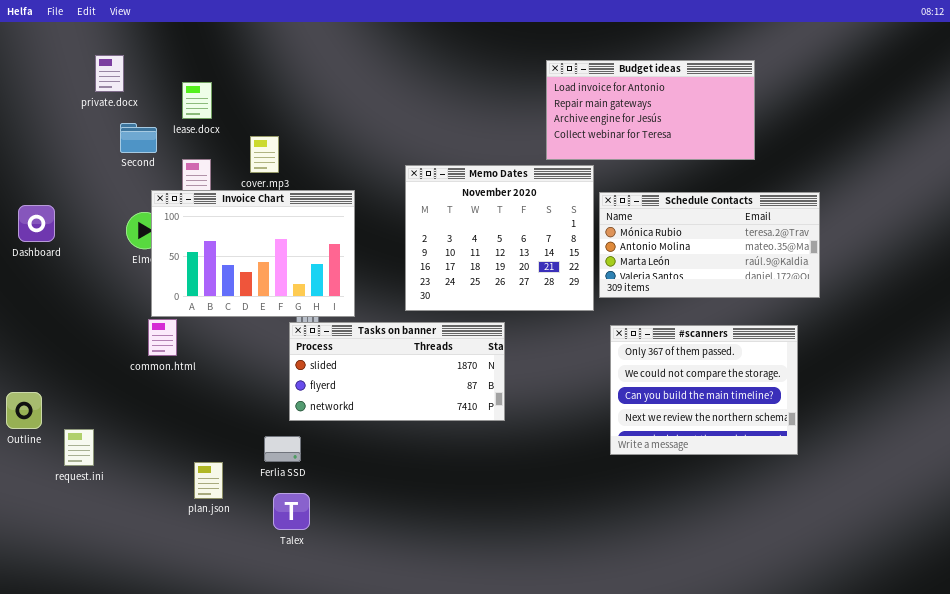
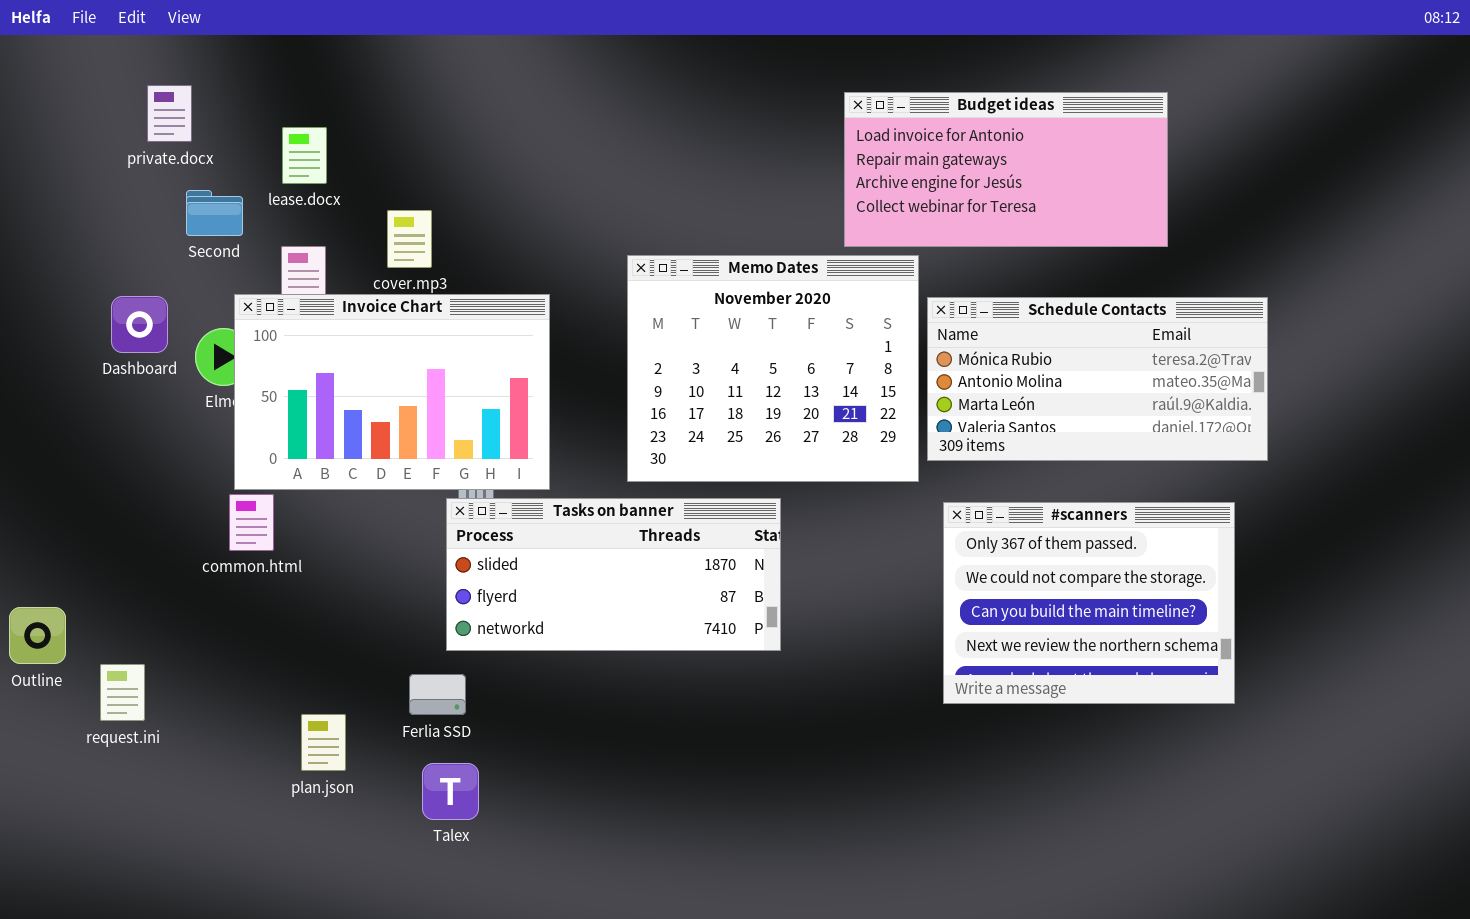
Dashboard: [18,205,55,242] -> [111,296,168,353], moved

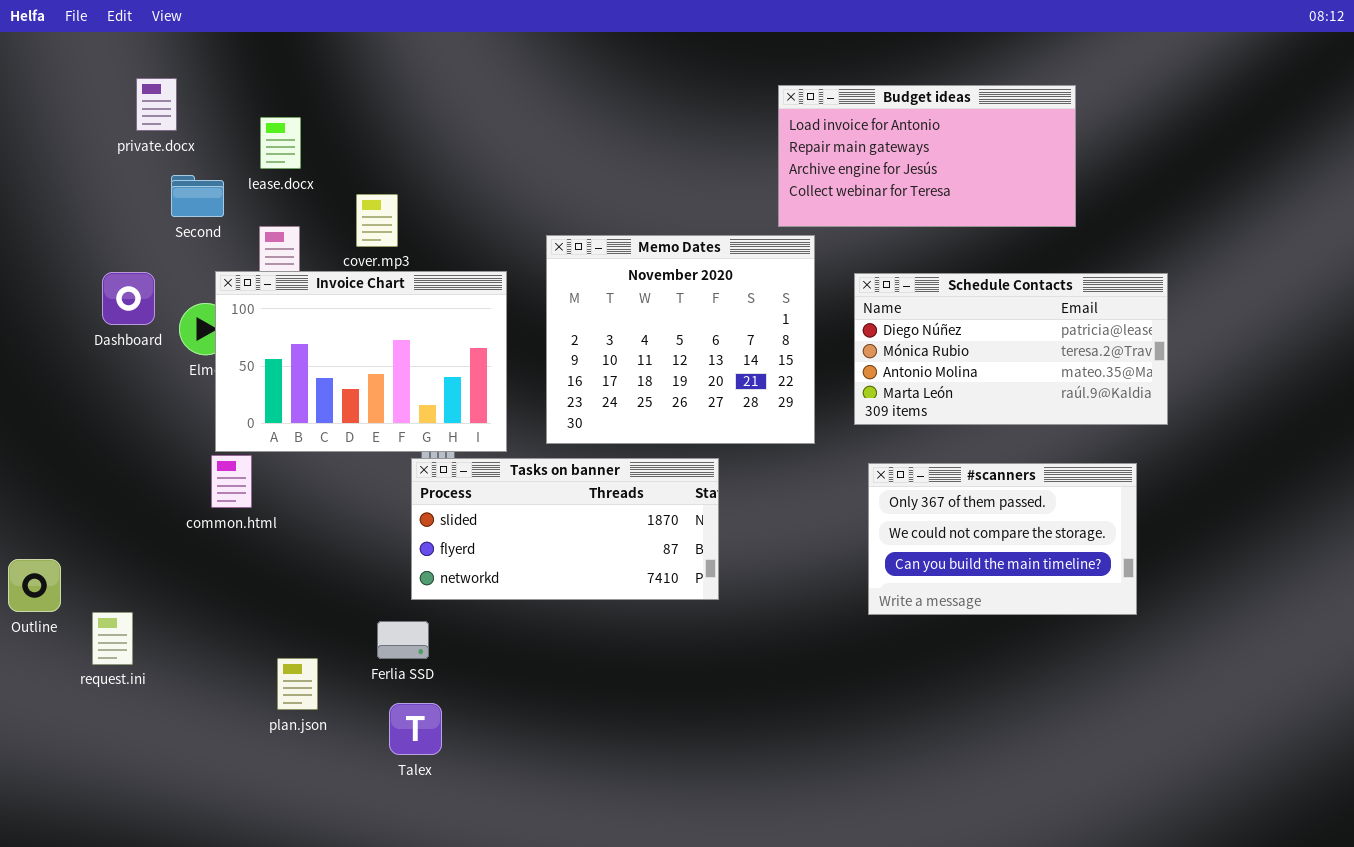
Memo Dates: [627,255,919,482] -> [546,235,815,444], moved
Schedule Contacts: [927,297,1268,461] -> [854,273,1168,425], scrolled up 1 row
#scanners: [943,502,1235,704] -> [868,463,1137,615], resized

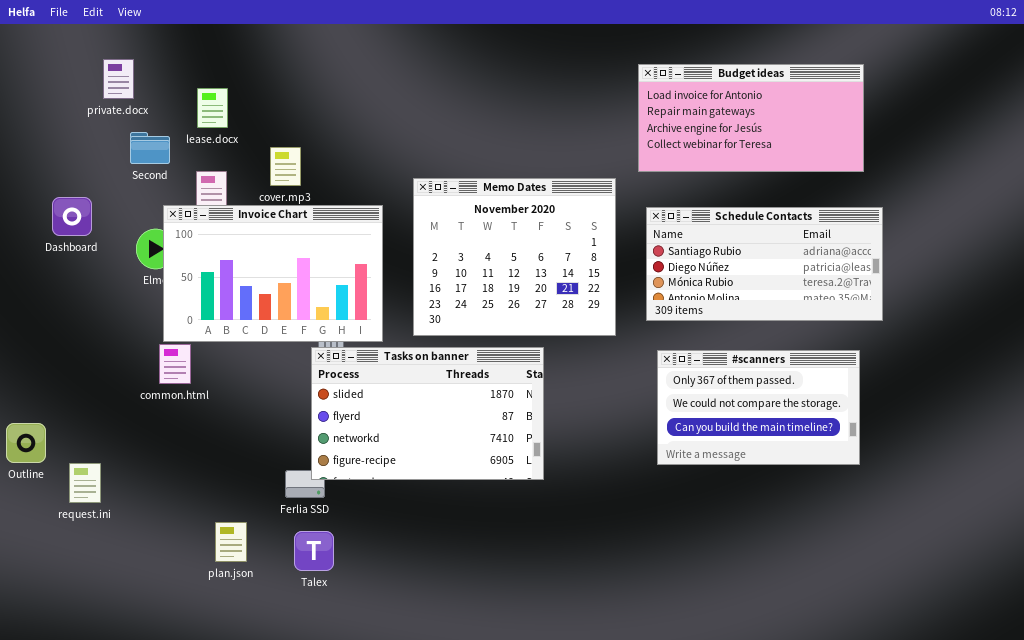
Budget ideas: [778,85,1076,227] -> [638,64,864,172], moved
Dashboard: [102,272,155,325] -> [52,197,92,236], moved
Schedule Contacts: [854,273,1168,425] -> [646,207,883,321], scrolled up 1 row
Tasks on banner: [411,458,719,600] -> [311,347,544,480], resized
plan.json: [277,658,318,710] -> [215,522,247,562], moved

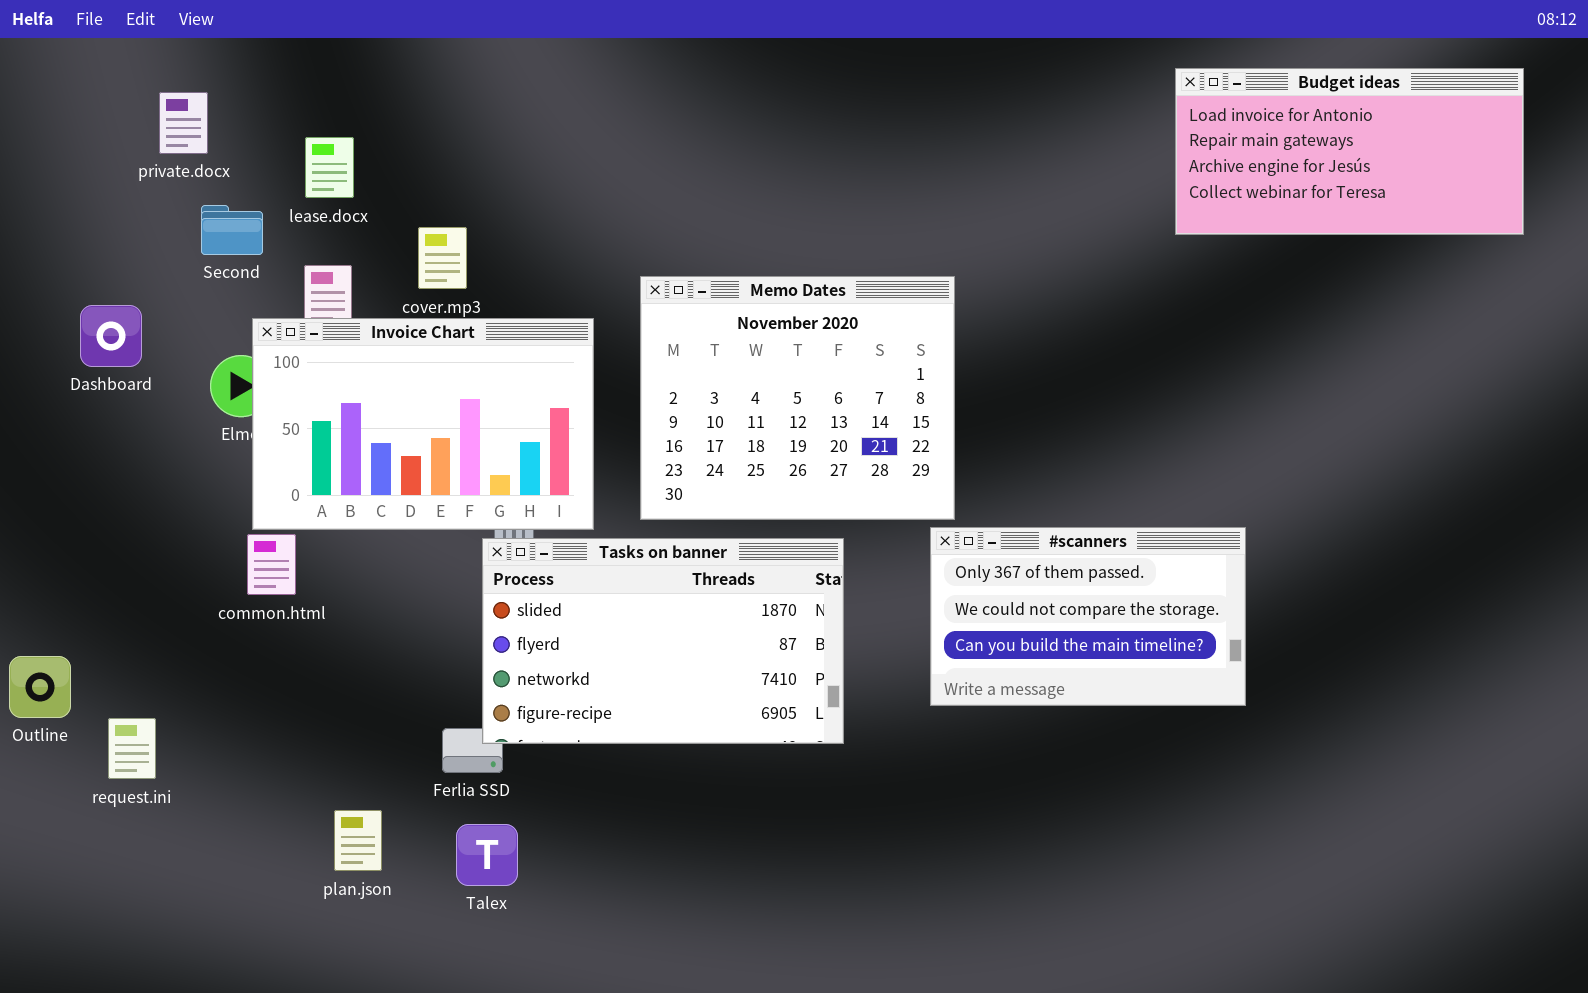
Budget ideas: [638,64,864,172] -> [1175,68,1524,235], moved
Schedule Contacts: [646,207,883,321] -> none, closed
#scanners: [657,350,860,465] -> [930,527,1246,706], moved

